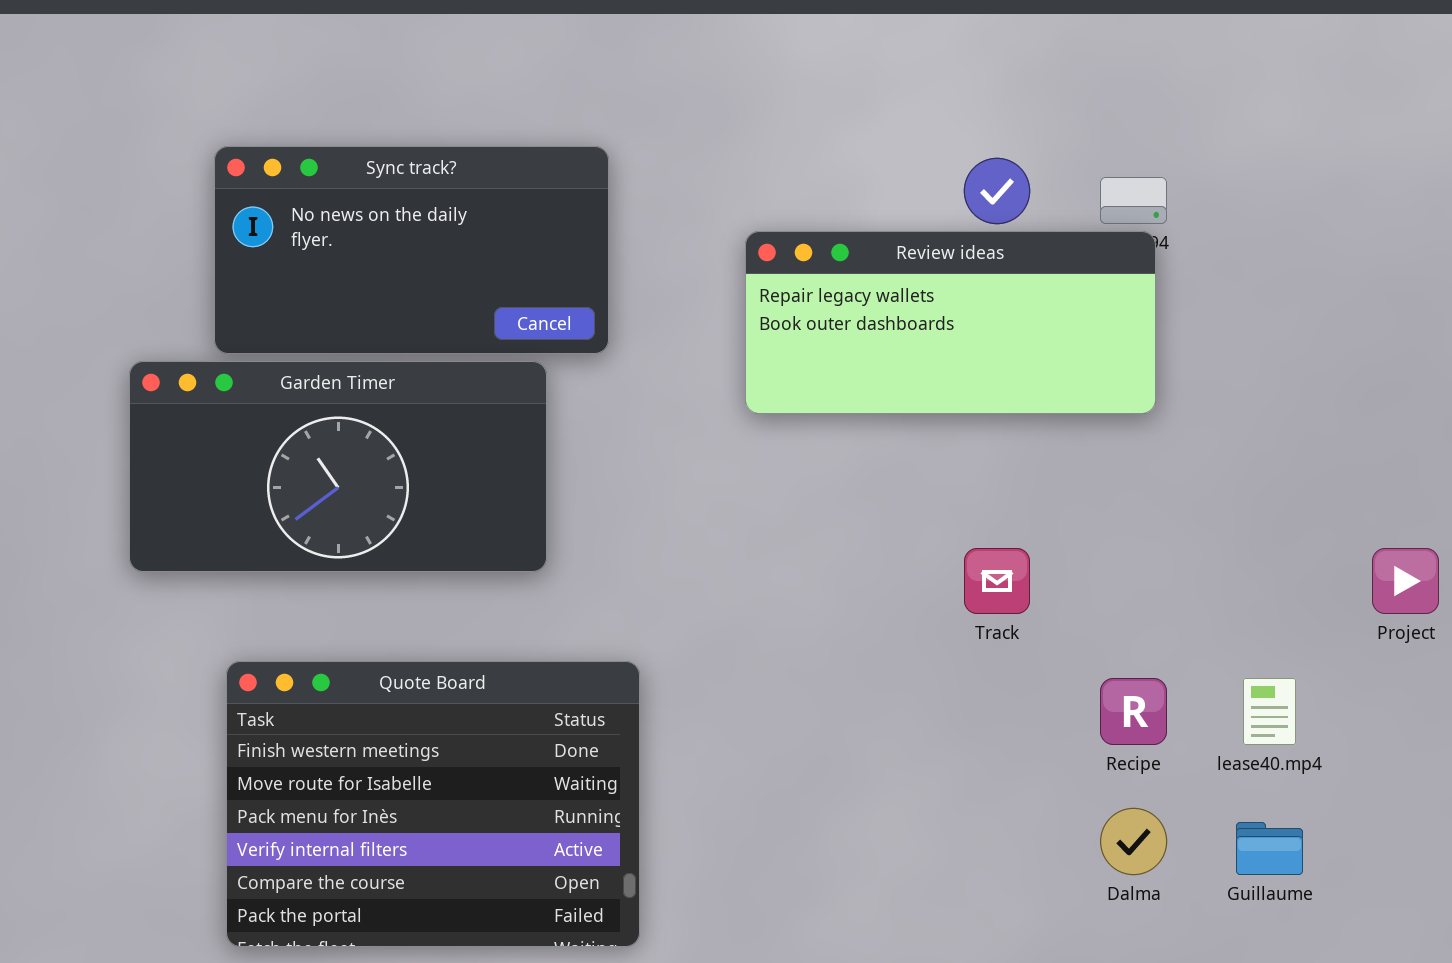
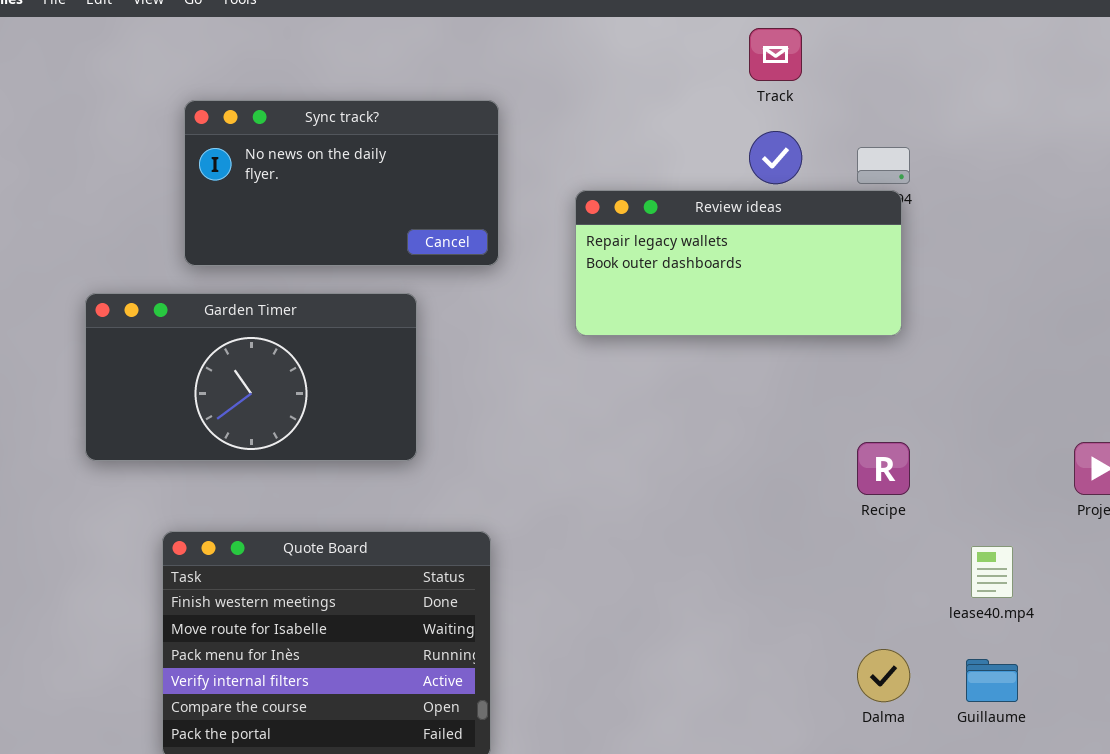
Sync track?: [214,146,609,354] -> [184,100,499,266], moved
Track: [964,548,1030,614] -> [749,28,802,81], moved
Recipe: [1100,678,1167,745] -> [857,442,910,495], moved

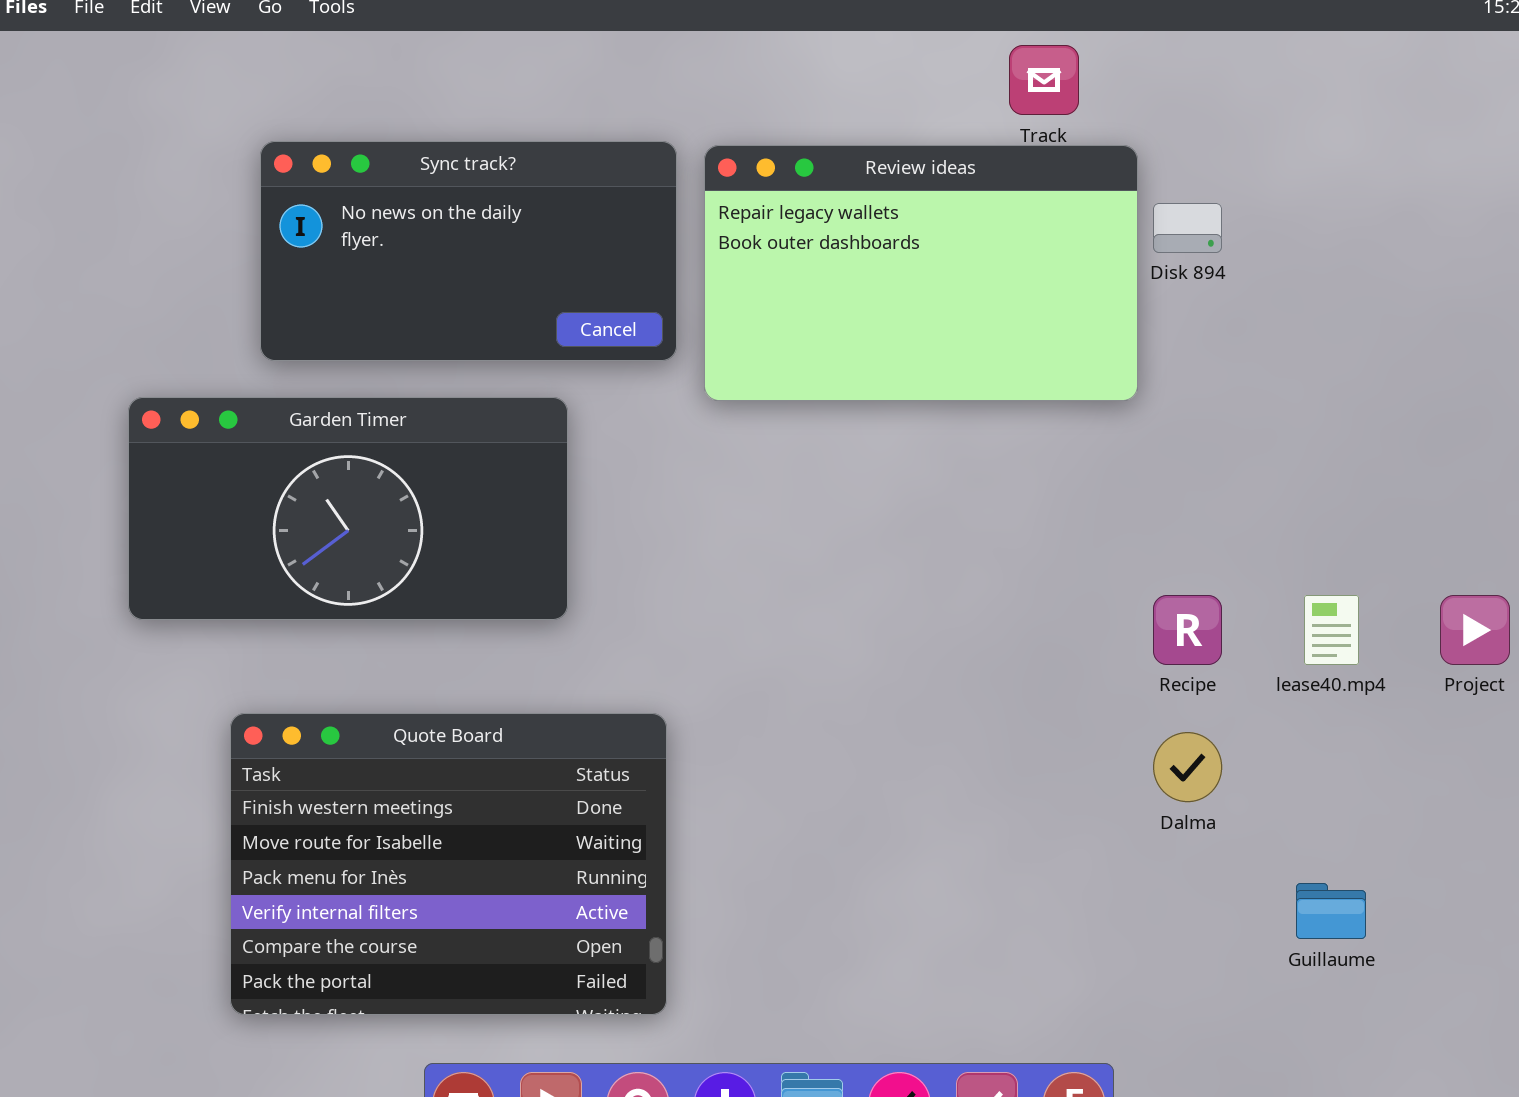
Review ideas: [575,190,902,336] -> [704,145,1138,401], moved, resized
lease40.mp4: [971,546,1013,598] -> [1304,595,1359,665], moved
Dalma: [857,649,910,702] -> [1153,732,1222,802], moved

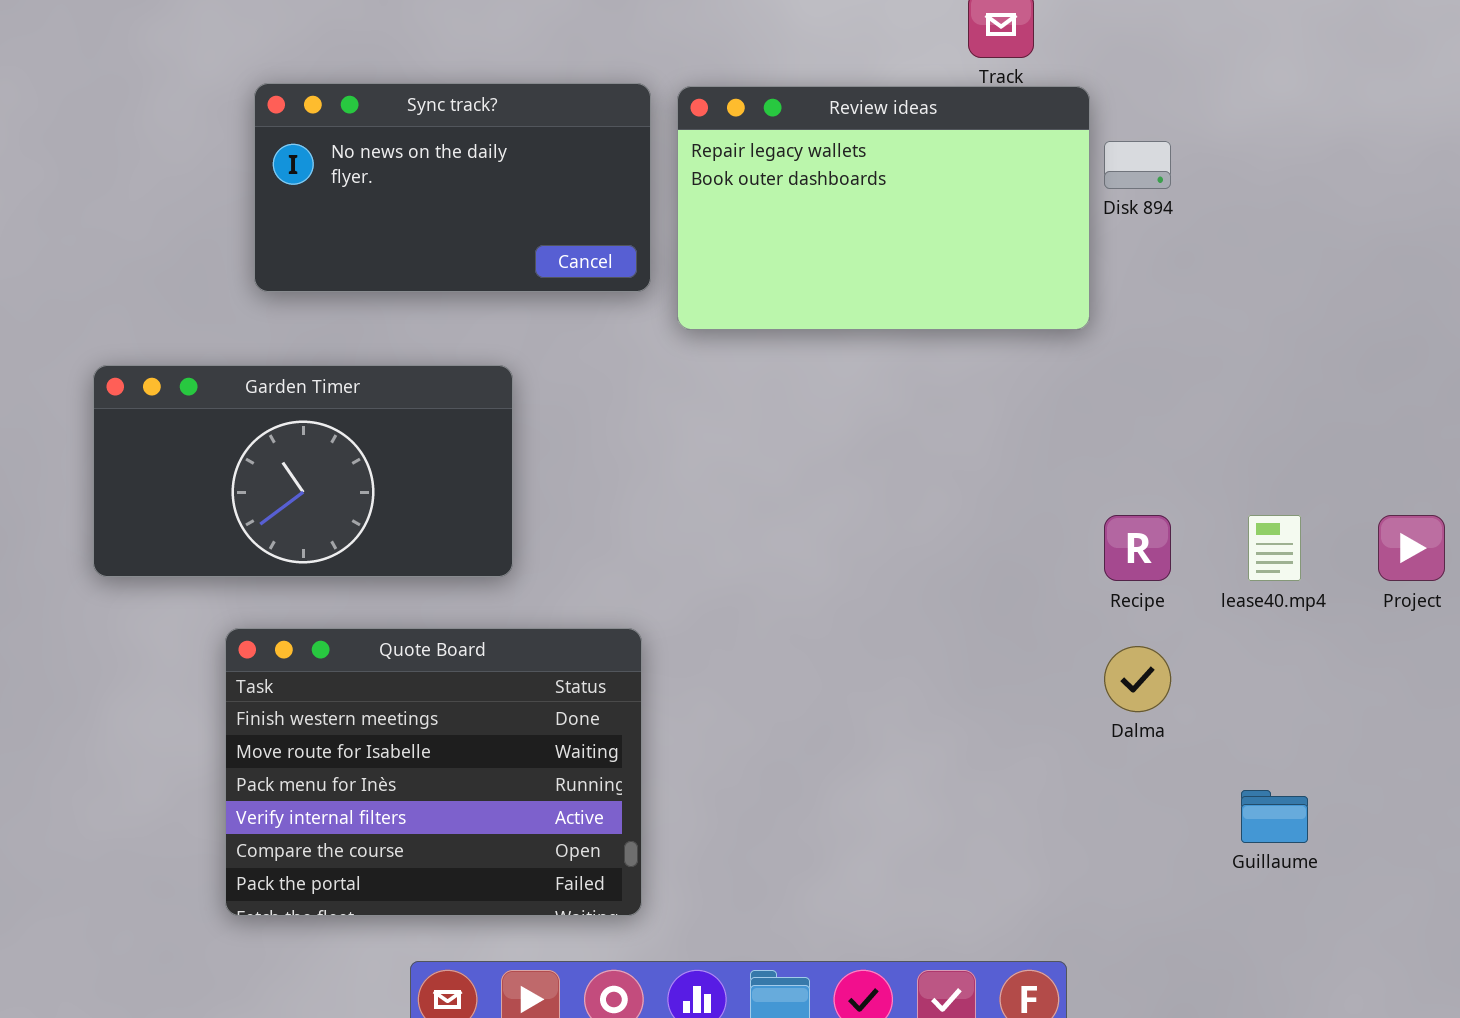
Garden Timer: [128,397,568,620] -> [93,365,513,577], moved

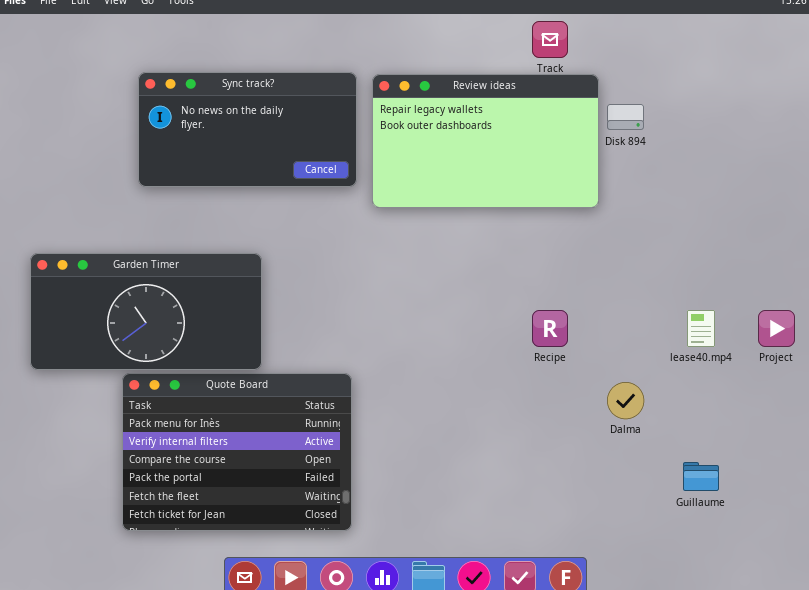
Garden Timer: [93,365,513,577] -> [30,253,262,370], moved
Recipe: [1104,515,1171,581] -> [532,310,568,347], moved
Quote Board: [225,628,642,916] -> [122,373,352,531], scrolled down 2 rows

